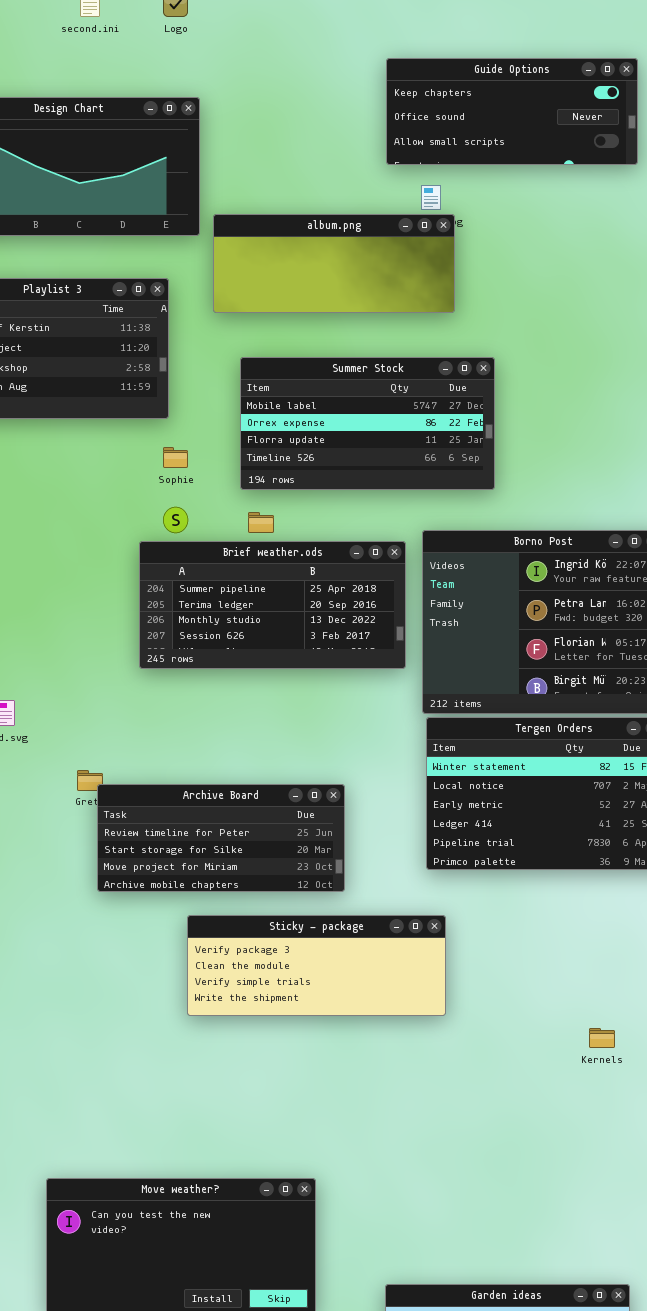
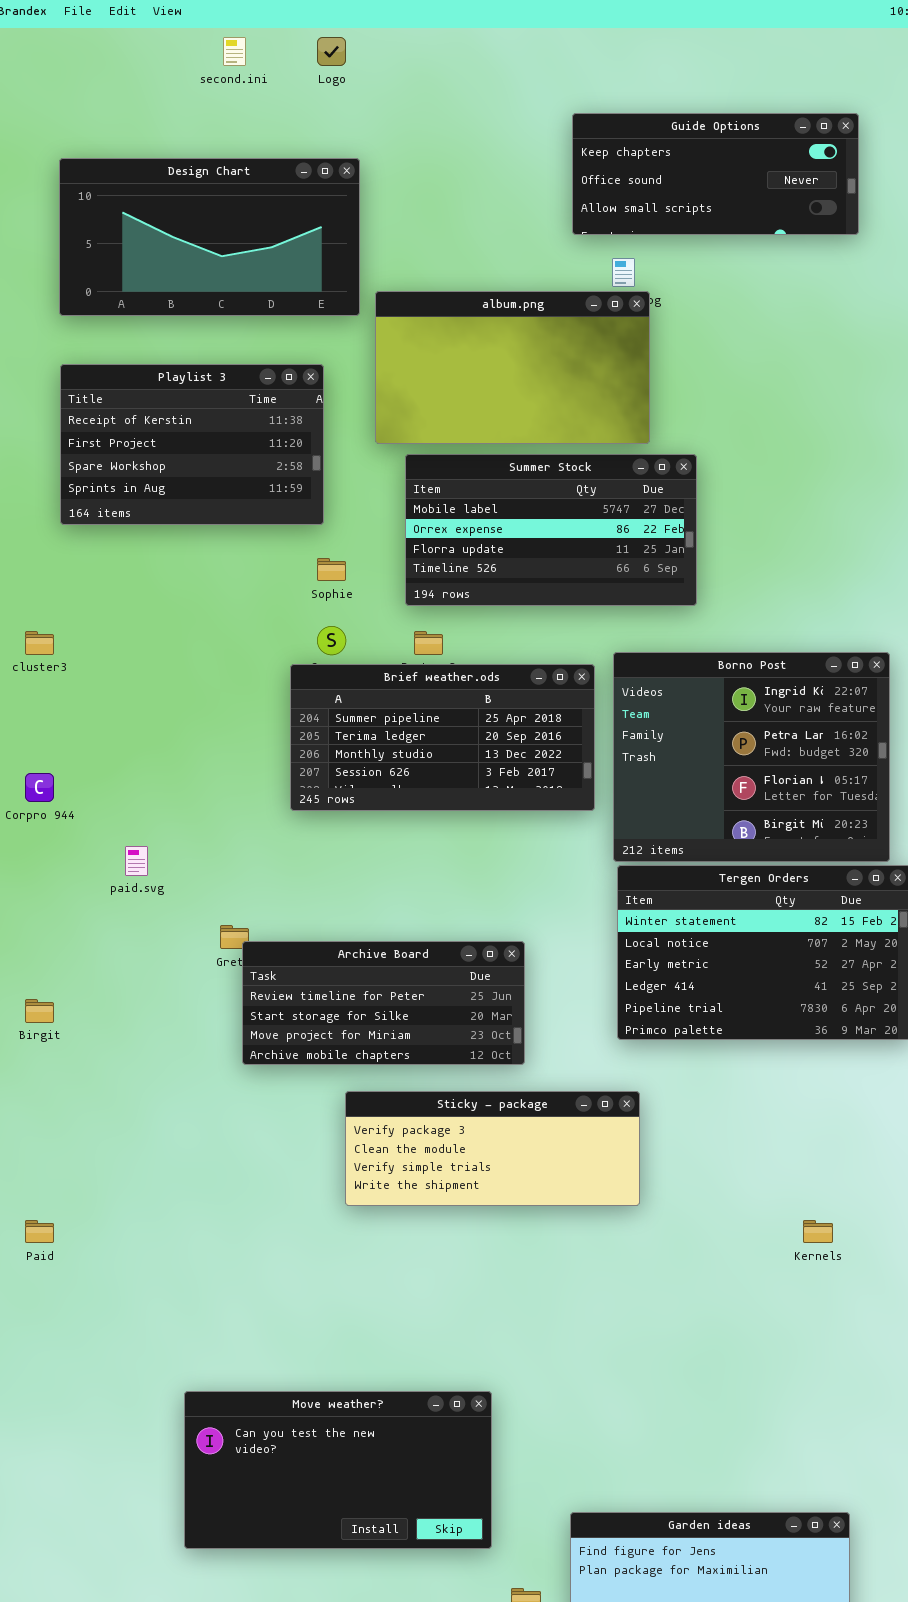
album.png: [213,214,455,313] -> [375,291,650,444], resized

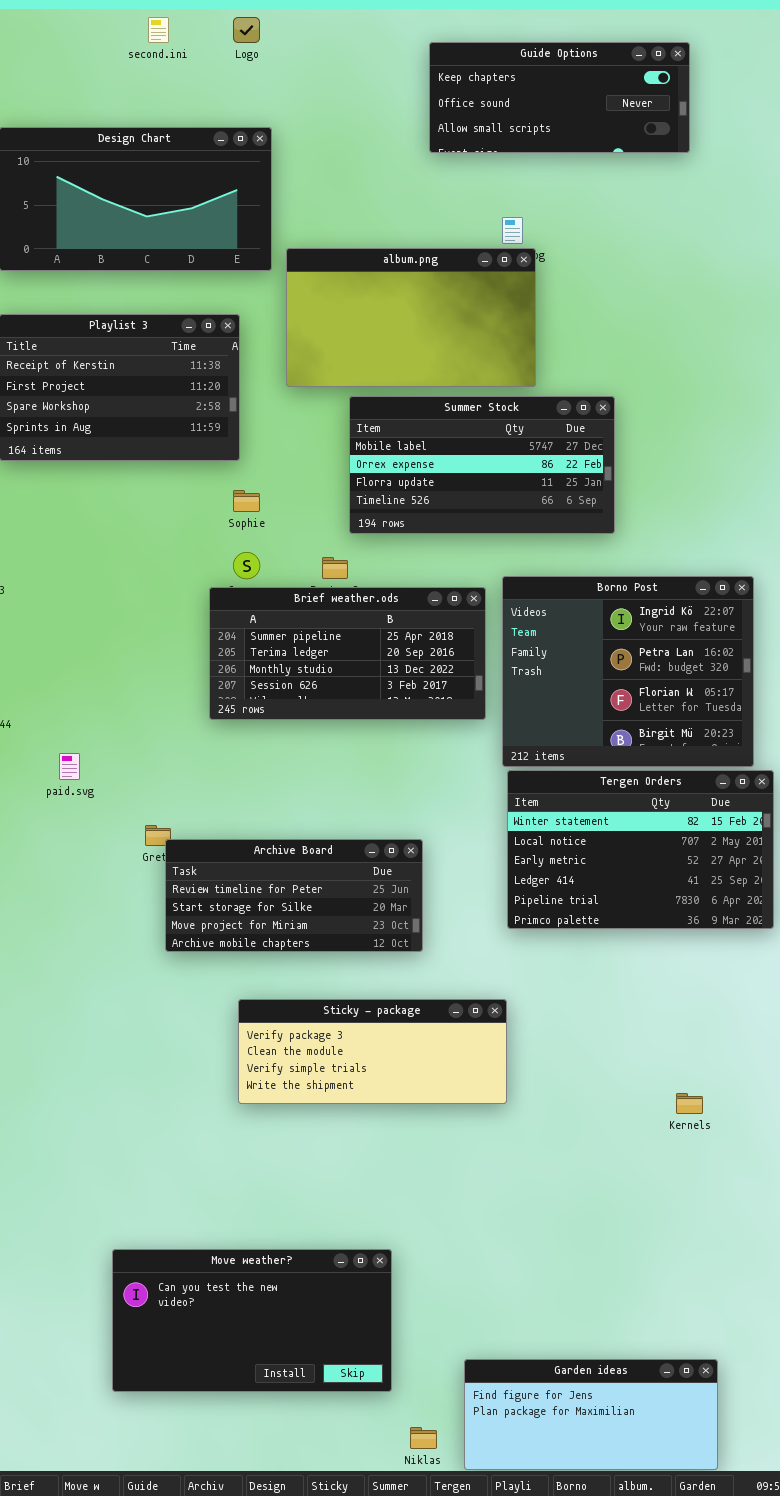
Guide Options: [572,113,859,235] -> [429,42,690,153], moved
Summer Stock: [405,454,697,606] -> [349,396,615,534], moved
Sticky - package: [345,1091,640,1206] -> [238,999,507,1104], moved

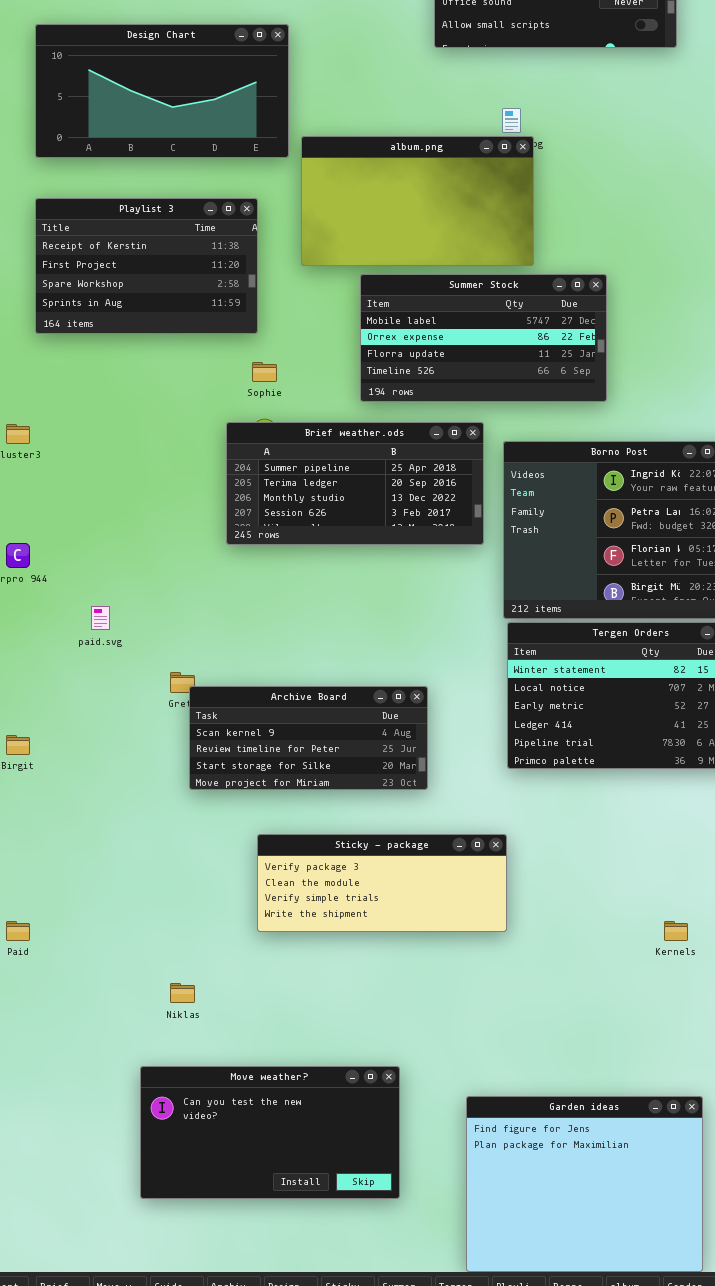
Brief weather.ods: [209,587,486,720] -> [226,422,484,545], moved
Archive Board: [165,839,423,952] -> [189,686,428,790], scrolled up 1 row
Garden ideas: [464,1359,718,1470] -> [466,1096,703,1272], resized
Niklas: [410,1427,437,1449] -> [170,983,195,1003], moved

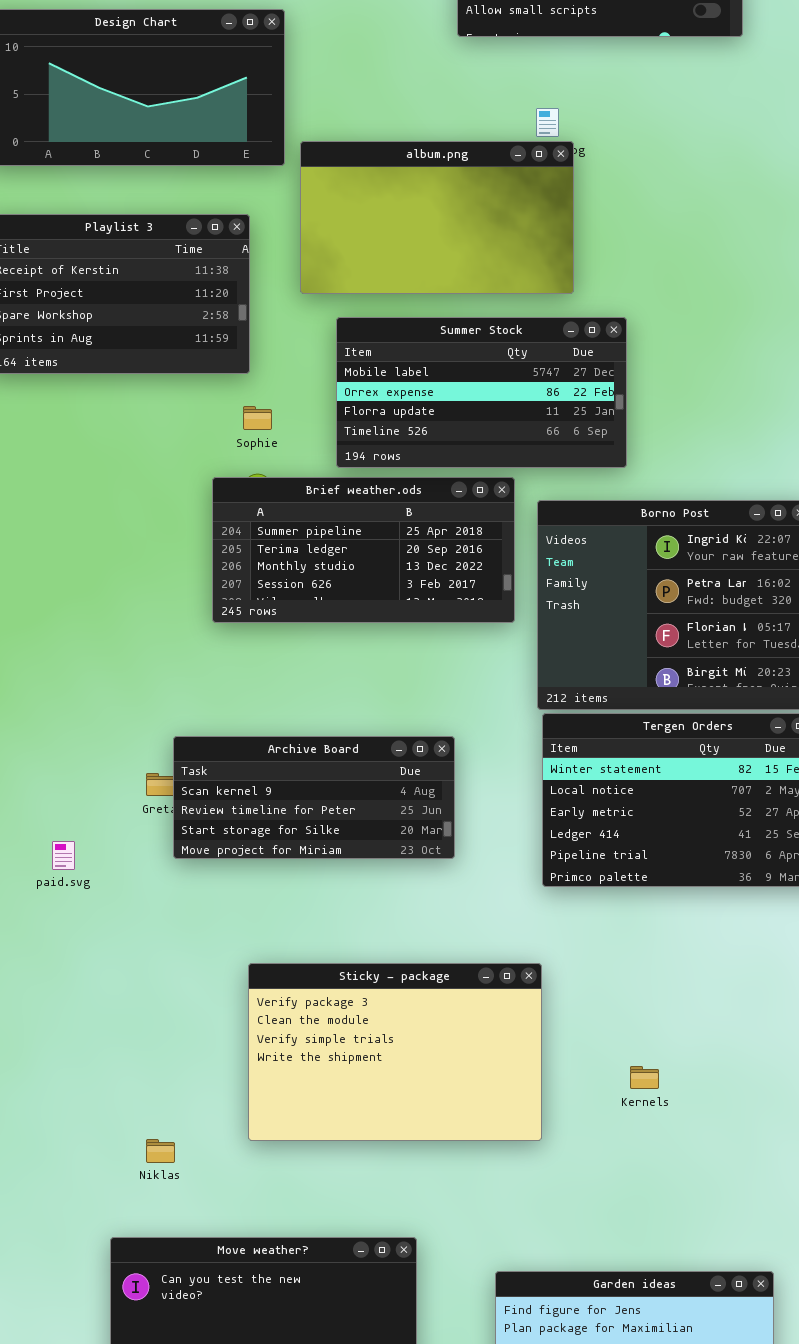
Summer Stock: [360,274,607,402] -> [336,317,627,468], moved
paid.svg: [91,606,110,630] -> [52,841,75,870], moved
Archive Board: [189,686,428,790] -> [173,736,455,859], moved
Sticky - package: [257,834,507,932] -> [248,963,542,1141], resized
Kernels: [664,921,688,941] -> [630,1066,659,1089], moved

